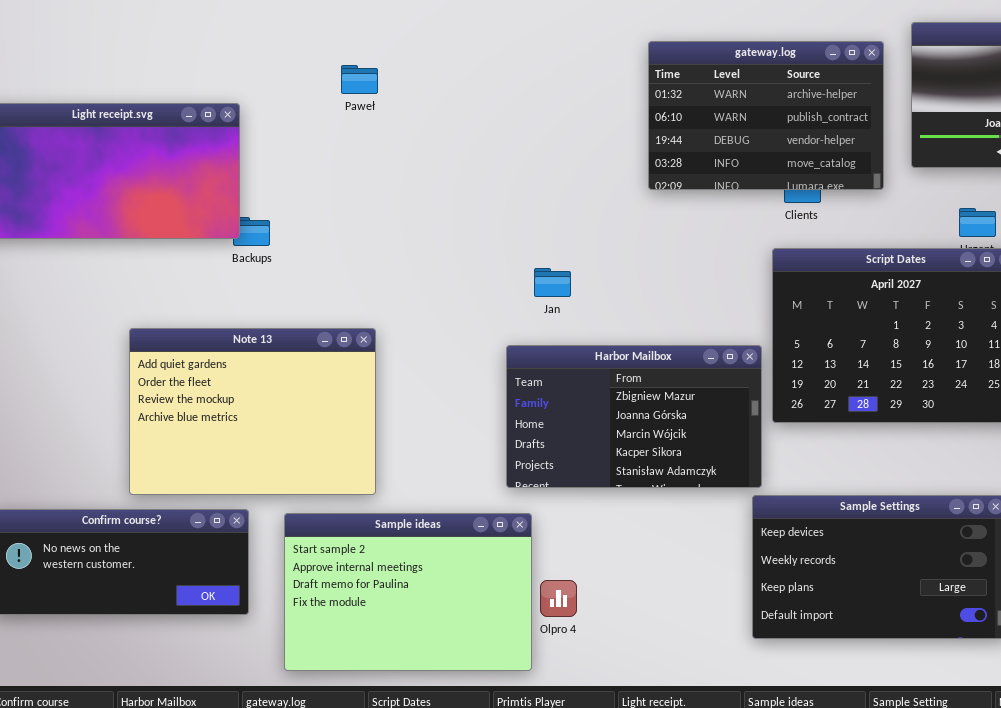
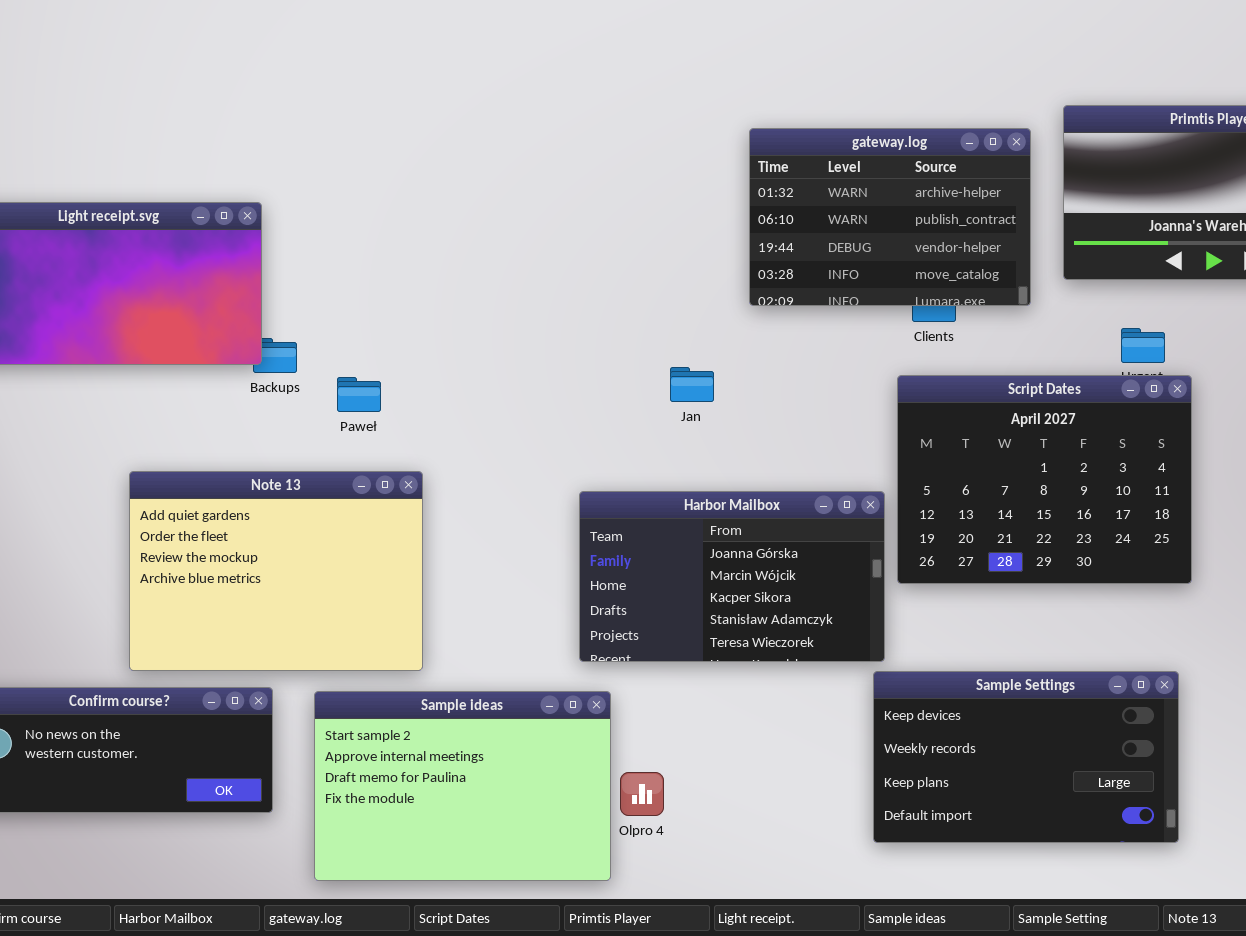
Paweł: [341,65,378,94] -> [337,377,381,412], moved
Jan: [534,268,571,297] -> [670,367,714,402], moved
Harbor Mailbox: [506,345,762,488] -> [579,491,885,662], scrolled down 1 row

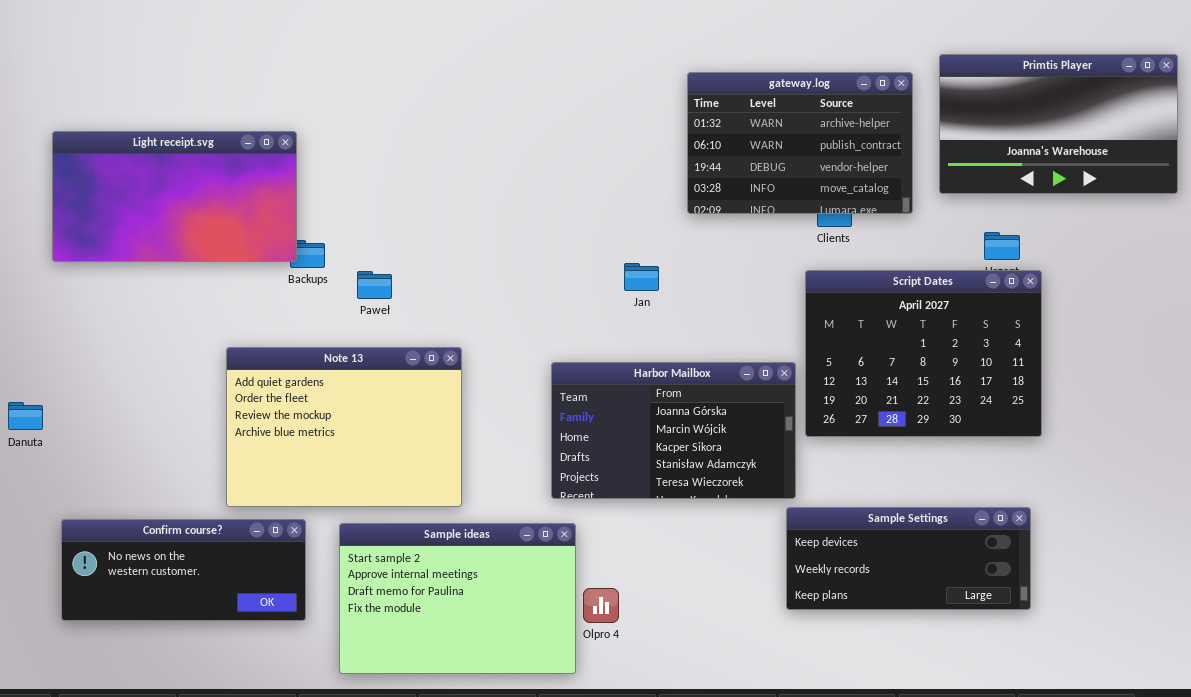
Note 13: [129,471,423,671] -> [226,347,462,507], moved
Sample Settings: [873,671,1179,843] -> [786,507,1031,610], resized

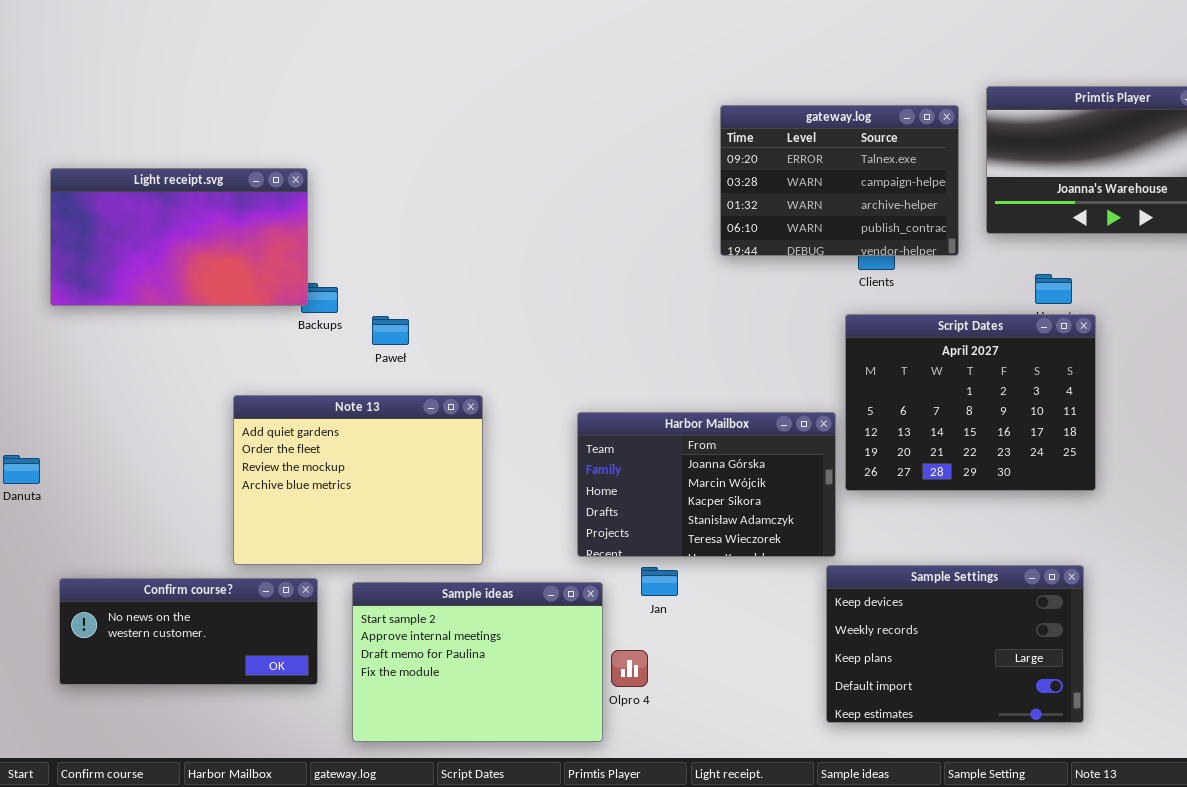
gateway.log: [687,72,913,214] -> [720,105,959,256], scrolled up 2 rows
Jan: [624,263,659,291] -> [641,567,678,596], moved
Sample Settings: [786,507,1031,610] -> [826,565,1084,723], resized

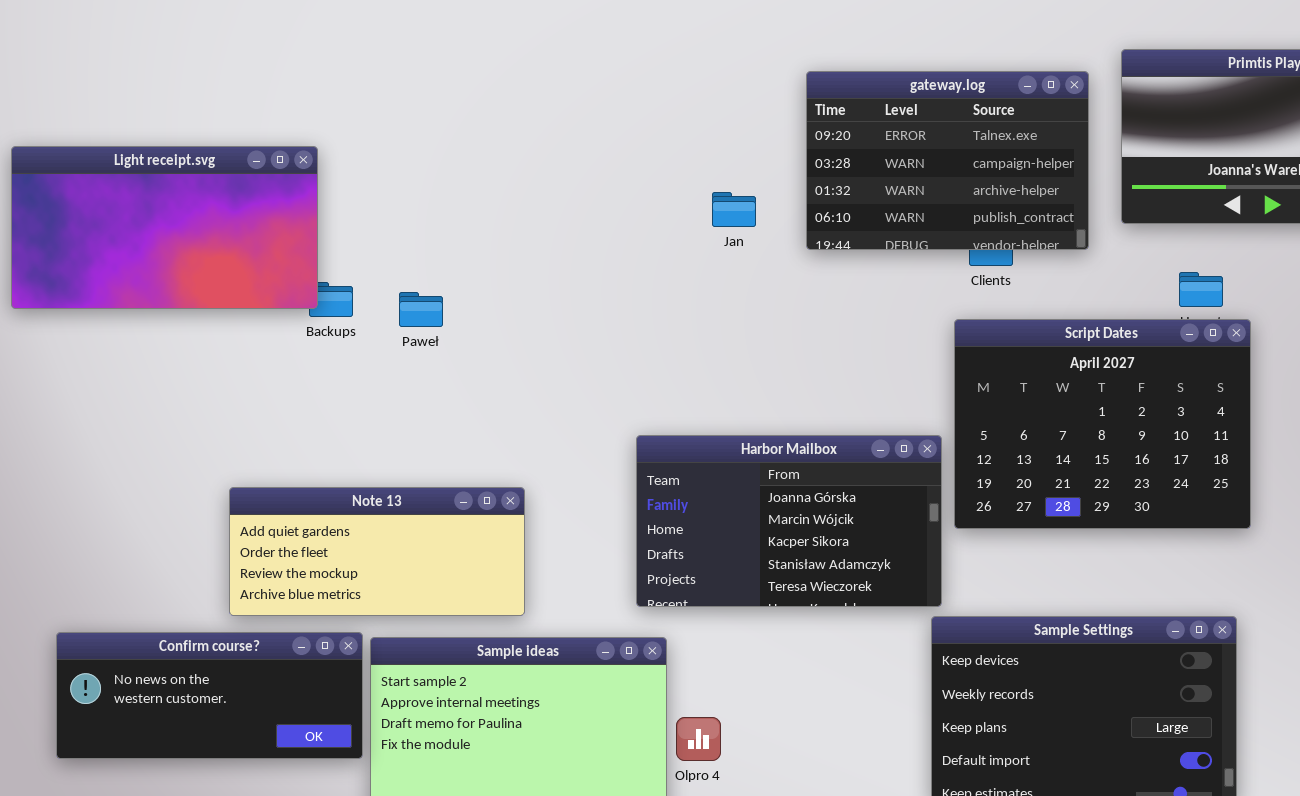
Paweł: [372,316,409,345] -> [399,292,443,327], moved
Note 13: [233,395,483,565] -> [229,487,525,616], resized
Jan: [641,567,678,596] -> [712,192,756,227], moved
Confirm course?: [59,578,318,685] -> [56,632,363,759], moved

